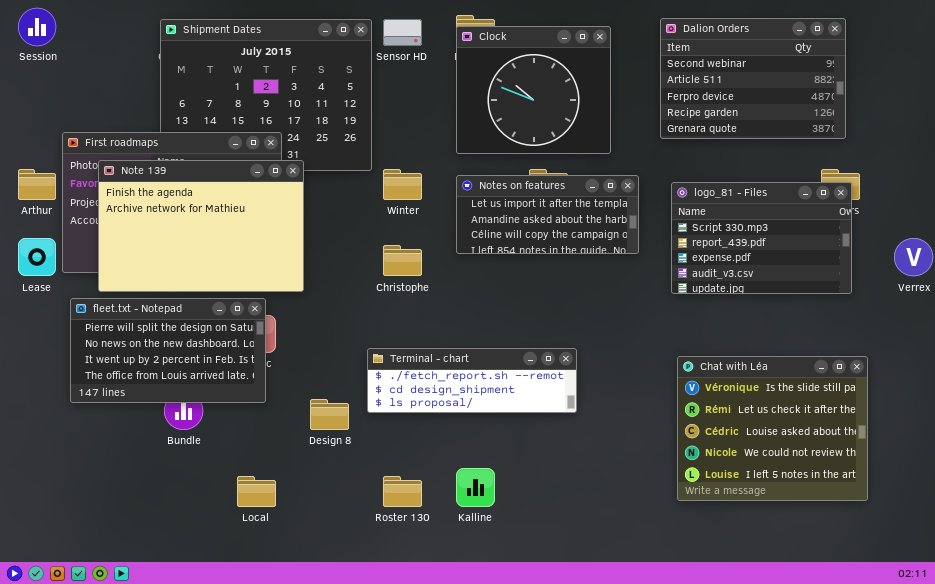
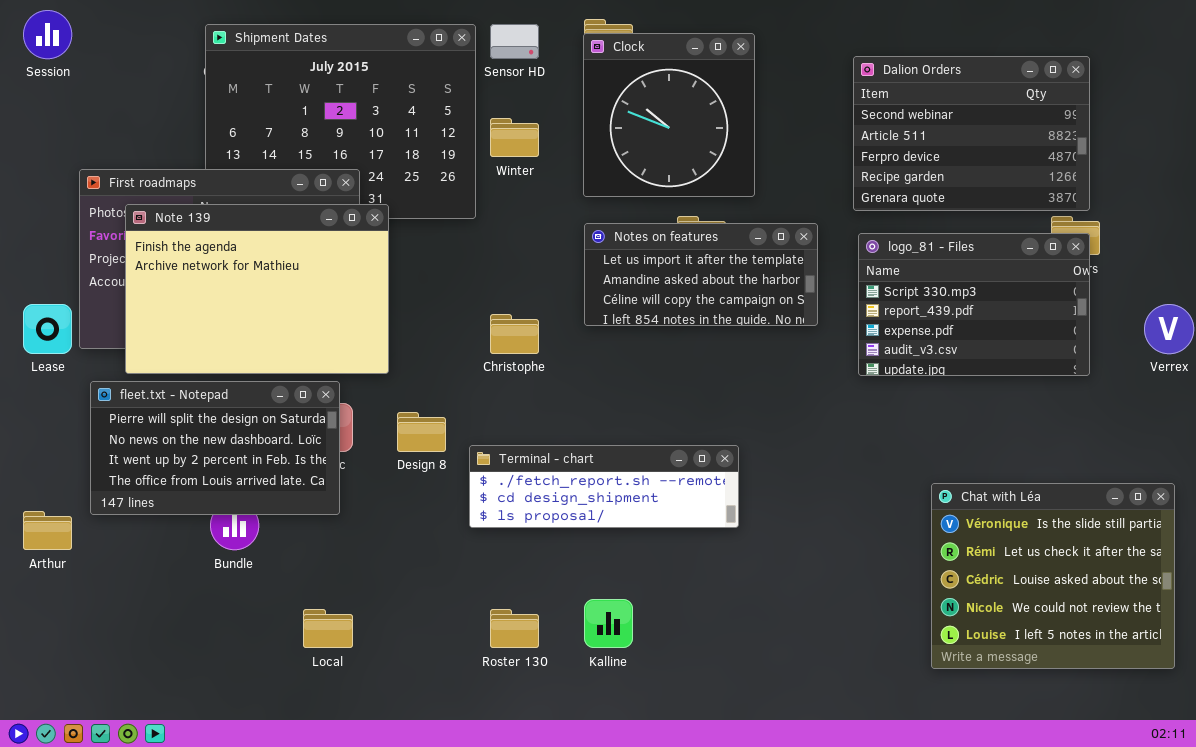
Dalion Orders: [660,18,846,139] -> [853,56,1090,211], moved
Clock: [456,26,611,154] -> [583,33,755,197], resized
Arthur: [18,169,56,200] -> [23,511,72,550], moved
Winter: [383,169,422,200] -> [490,118,539,157], moved
Chat with Léa: [677,356,868,501] -> [931,483,1175,669], moved
Design 8: [310,399,349,430] -> [397,412,446,452], moved

